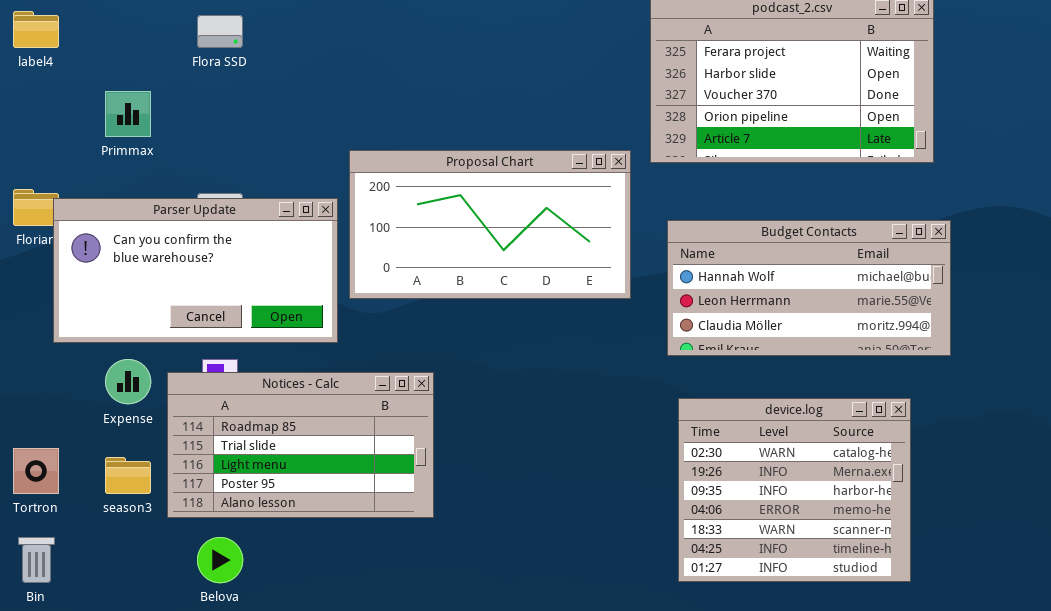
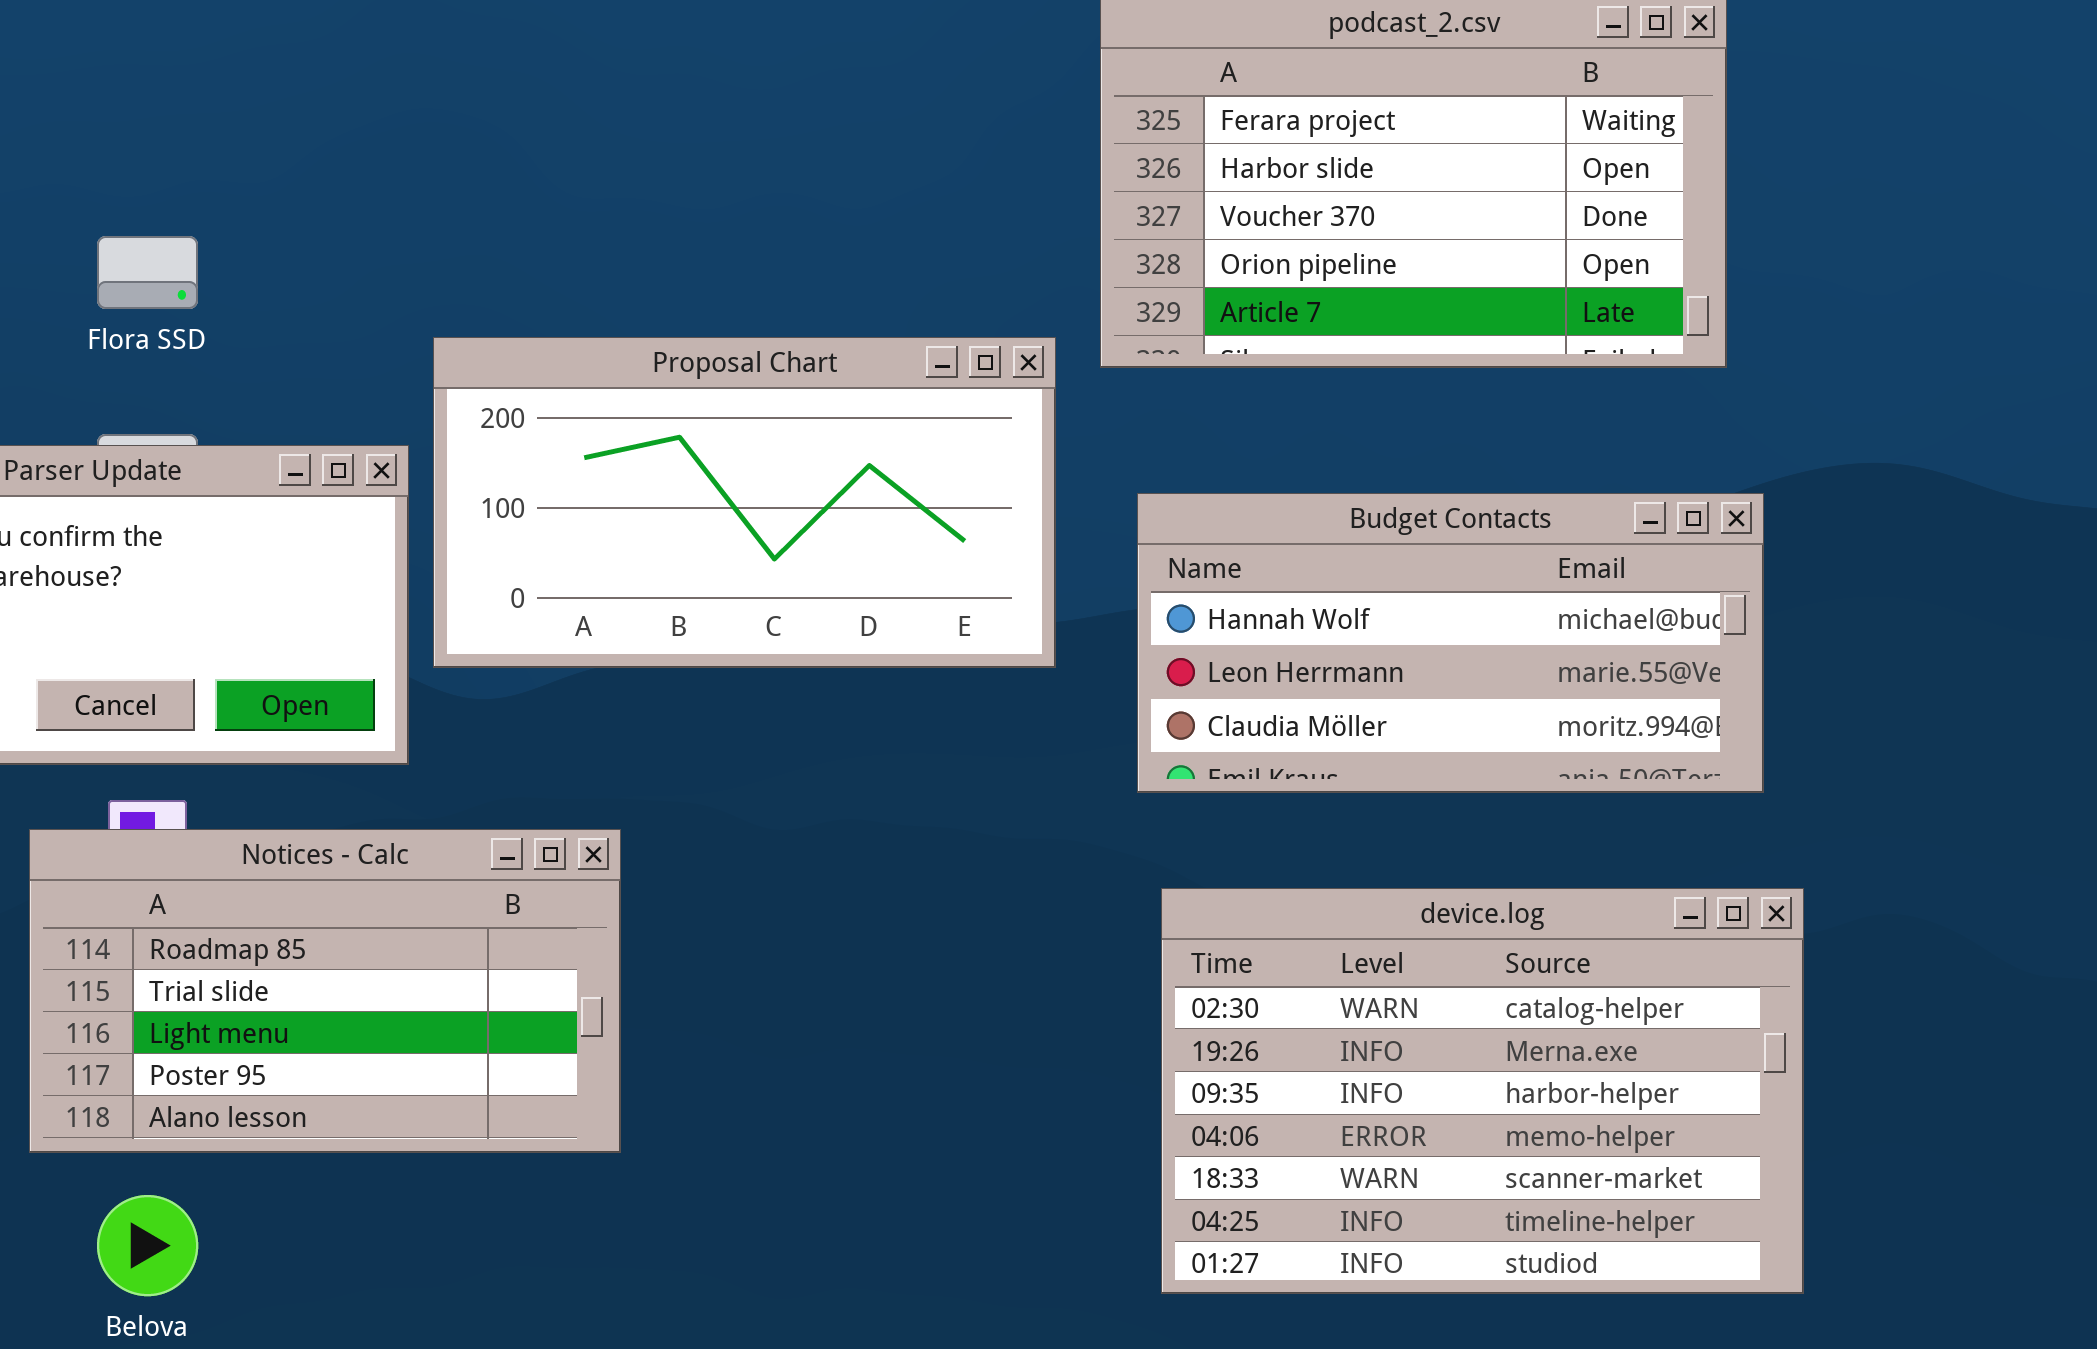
Flora SSD: [197,15,243,48] -> [97,236,198,309], moved
device.log: [678,398,911,582] -> [1161,888,1804,1294], resized

